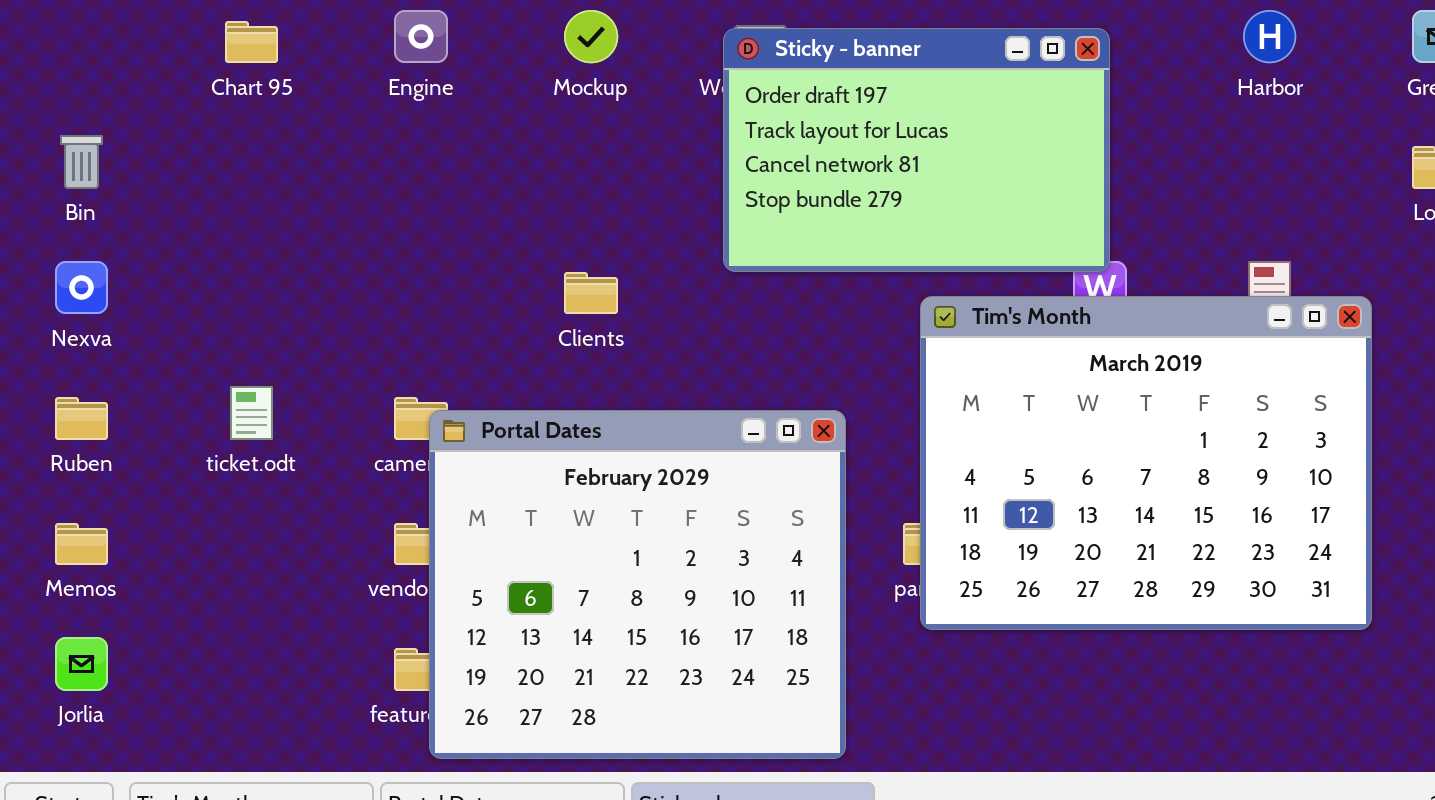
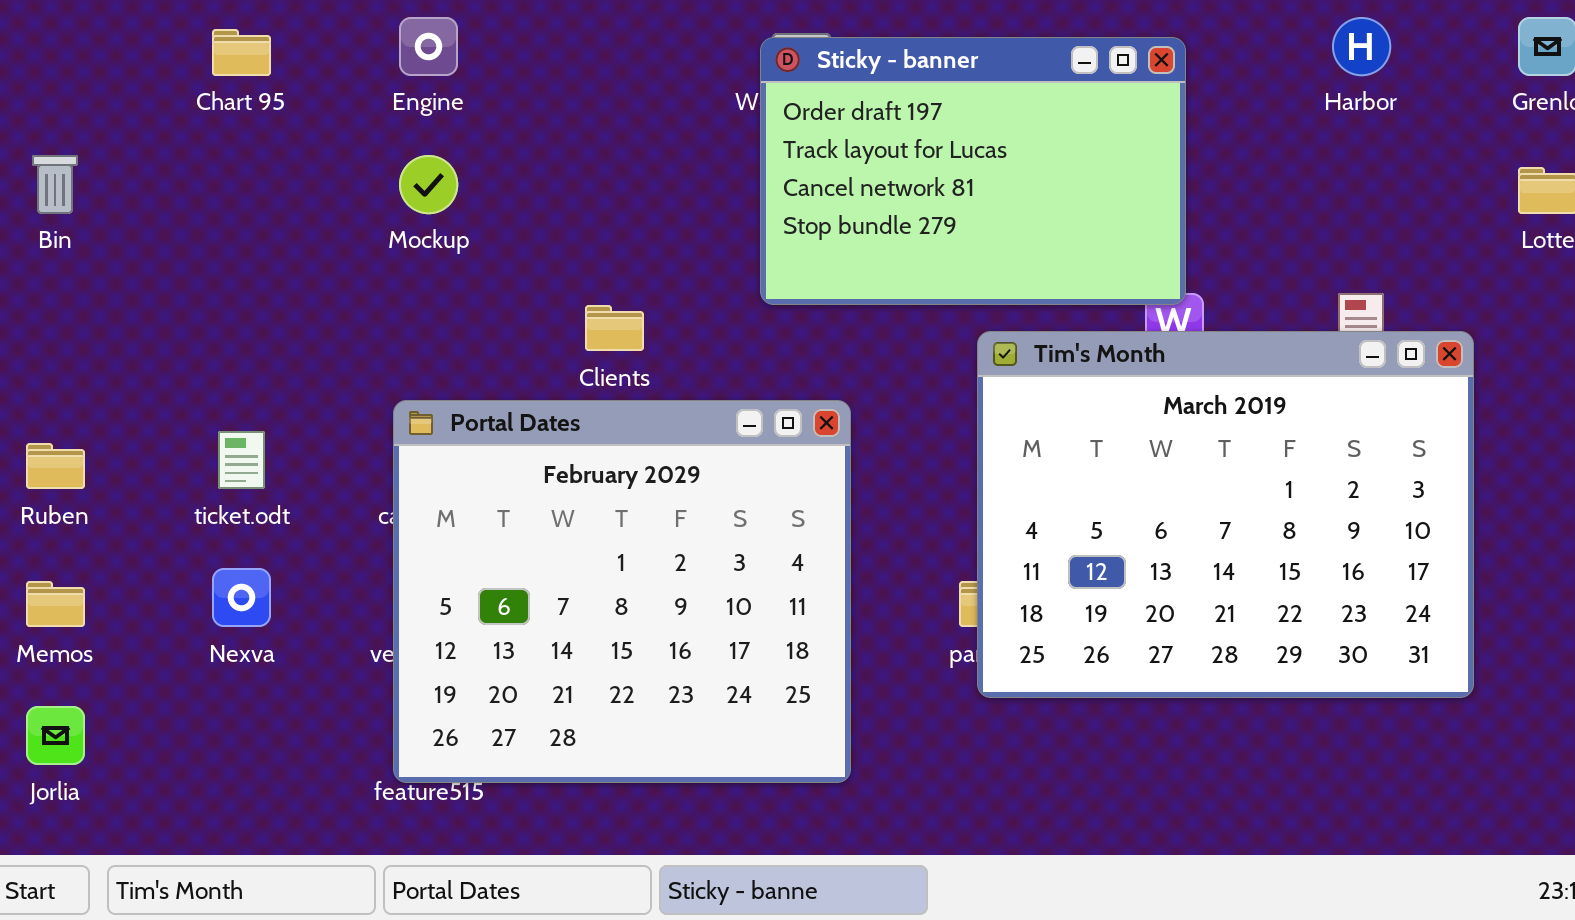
Mockup: [564,10,618,63] -> [399,155,458,214], moved
Nexva: [55,261,108,314] -> [212,568,271,627], moved
Portal Dates: [429,410,846,759] -> [393,400,851,783], moved

